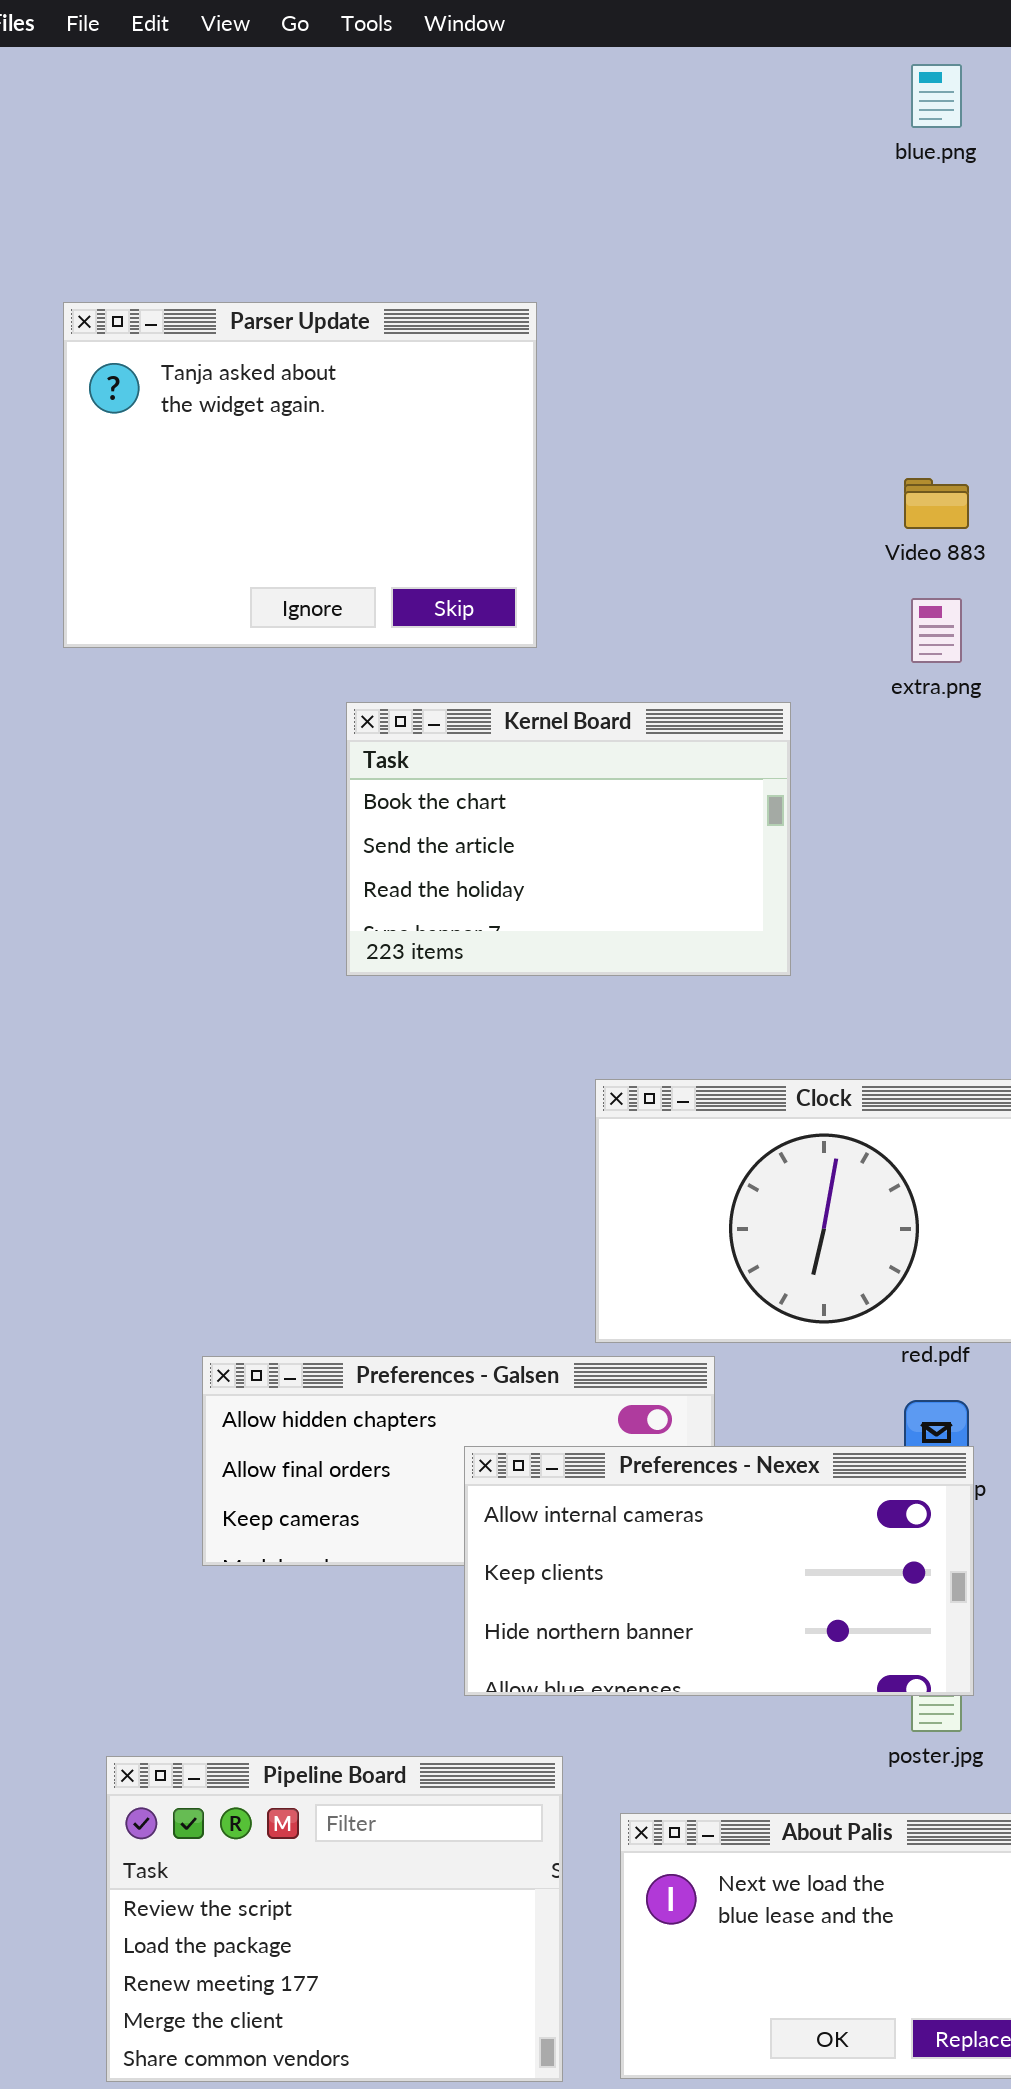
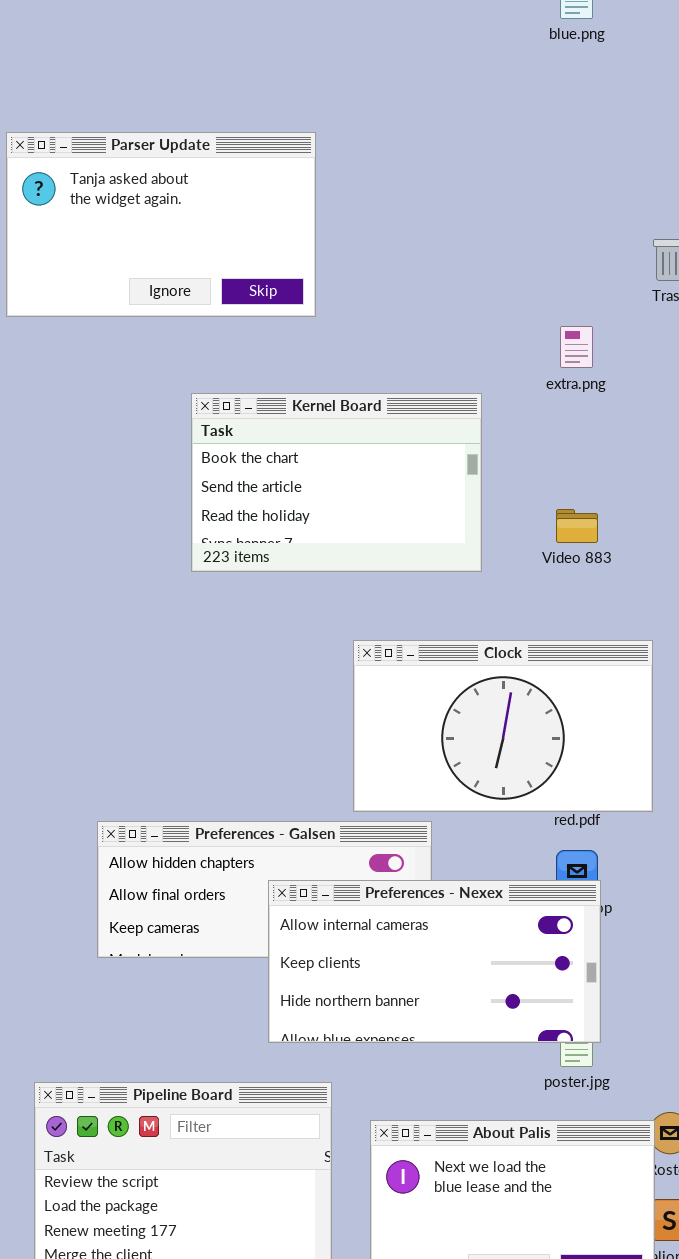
Parser Update: [63,302,537,648] -> [6,132,316,317], resized
Video 883: [904,478,969,529] -> [556,509,598,543], moved

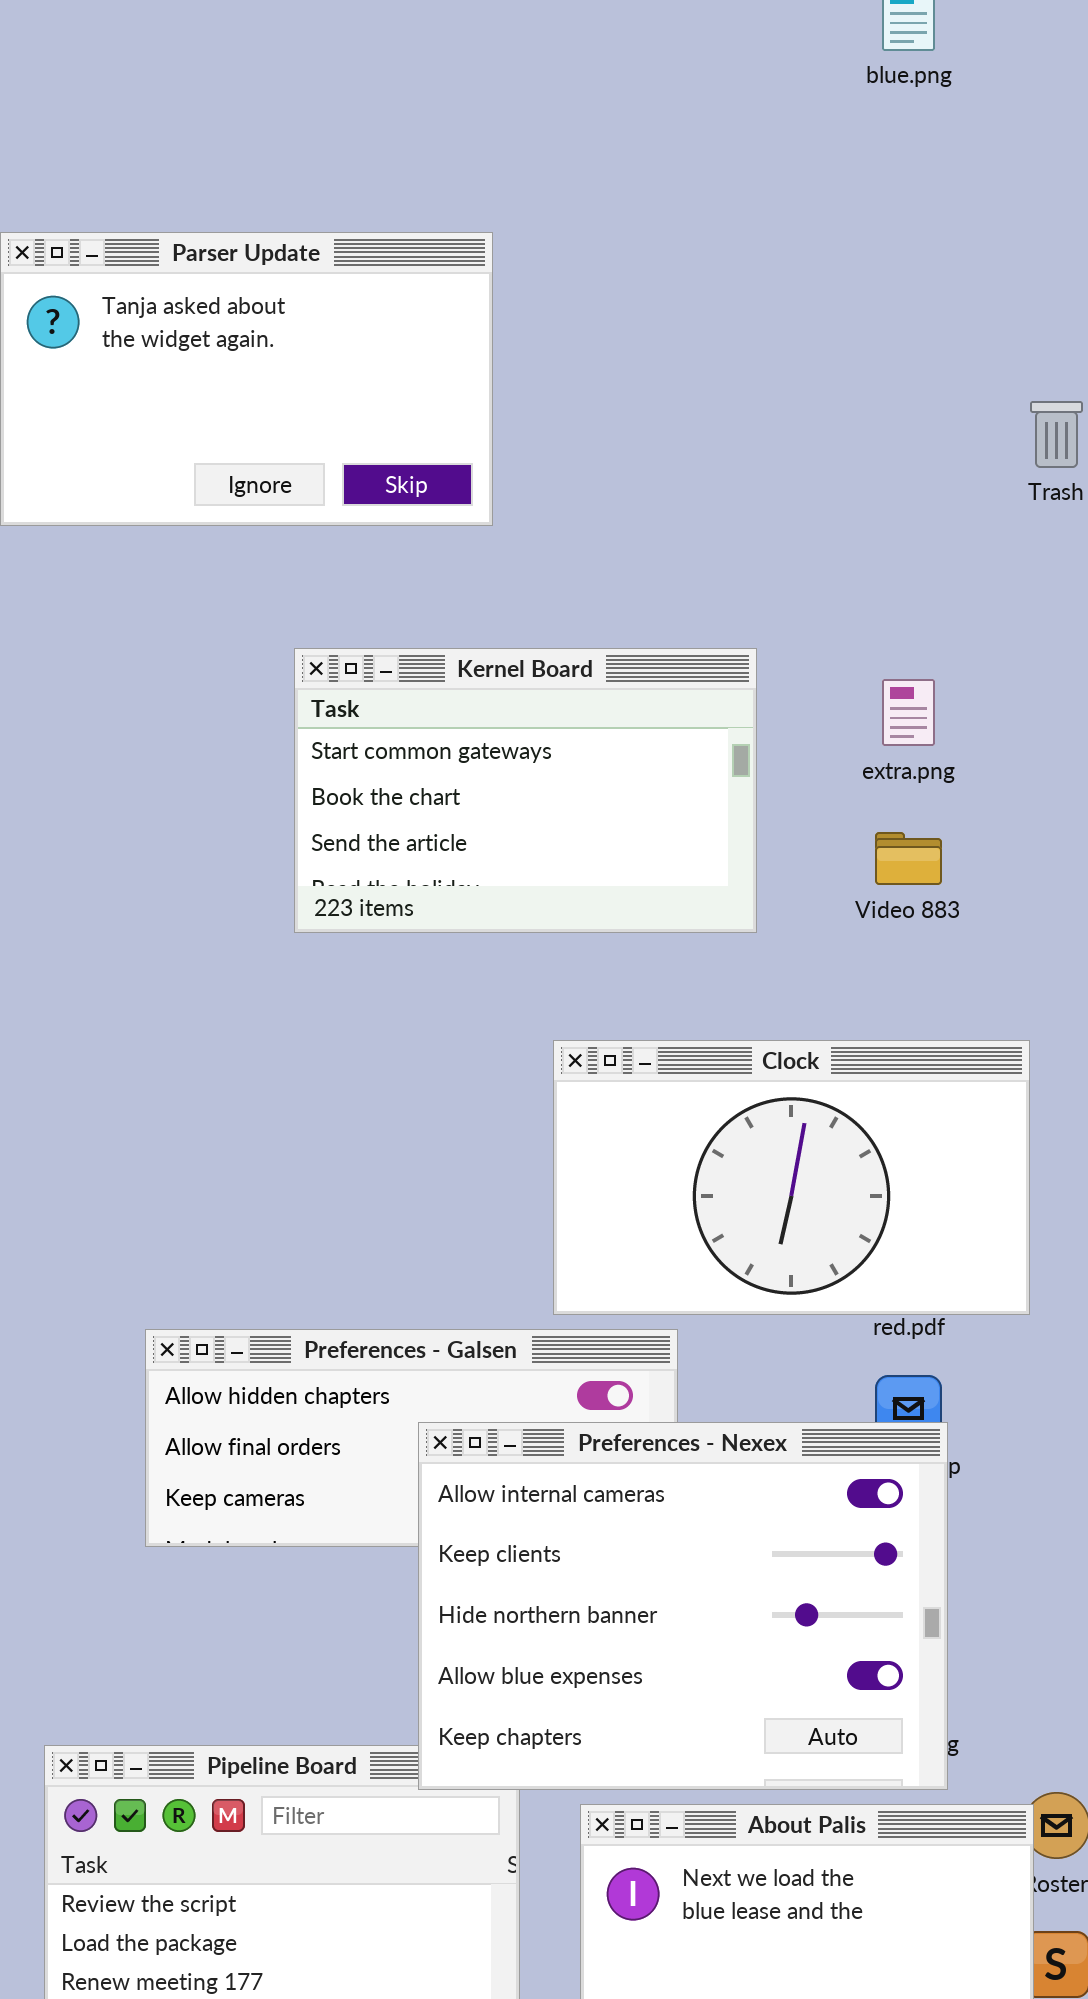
extra.png: [560,326,593,368] -> [882,679,935,746], moved
Kernel Board: [191,393,482,572] -> [294,648,757,933], scrolled up 1 row
Preferences - Nexex: [268,880,601,1043] -> [418,1422,948,1790], resized

